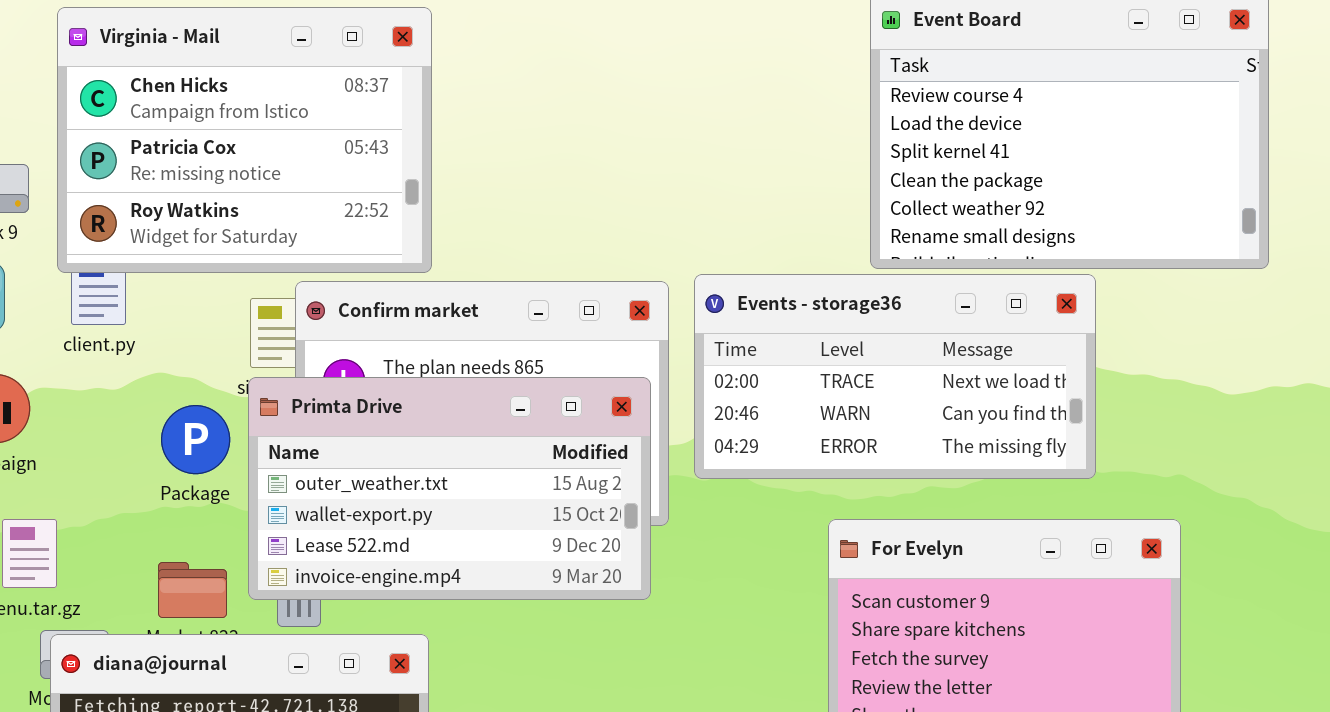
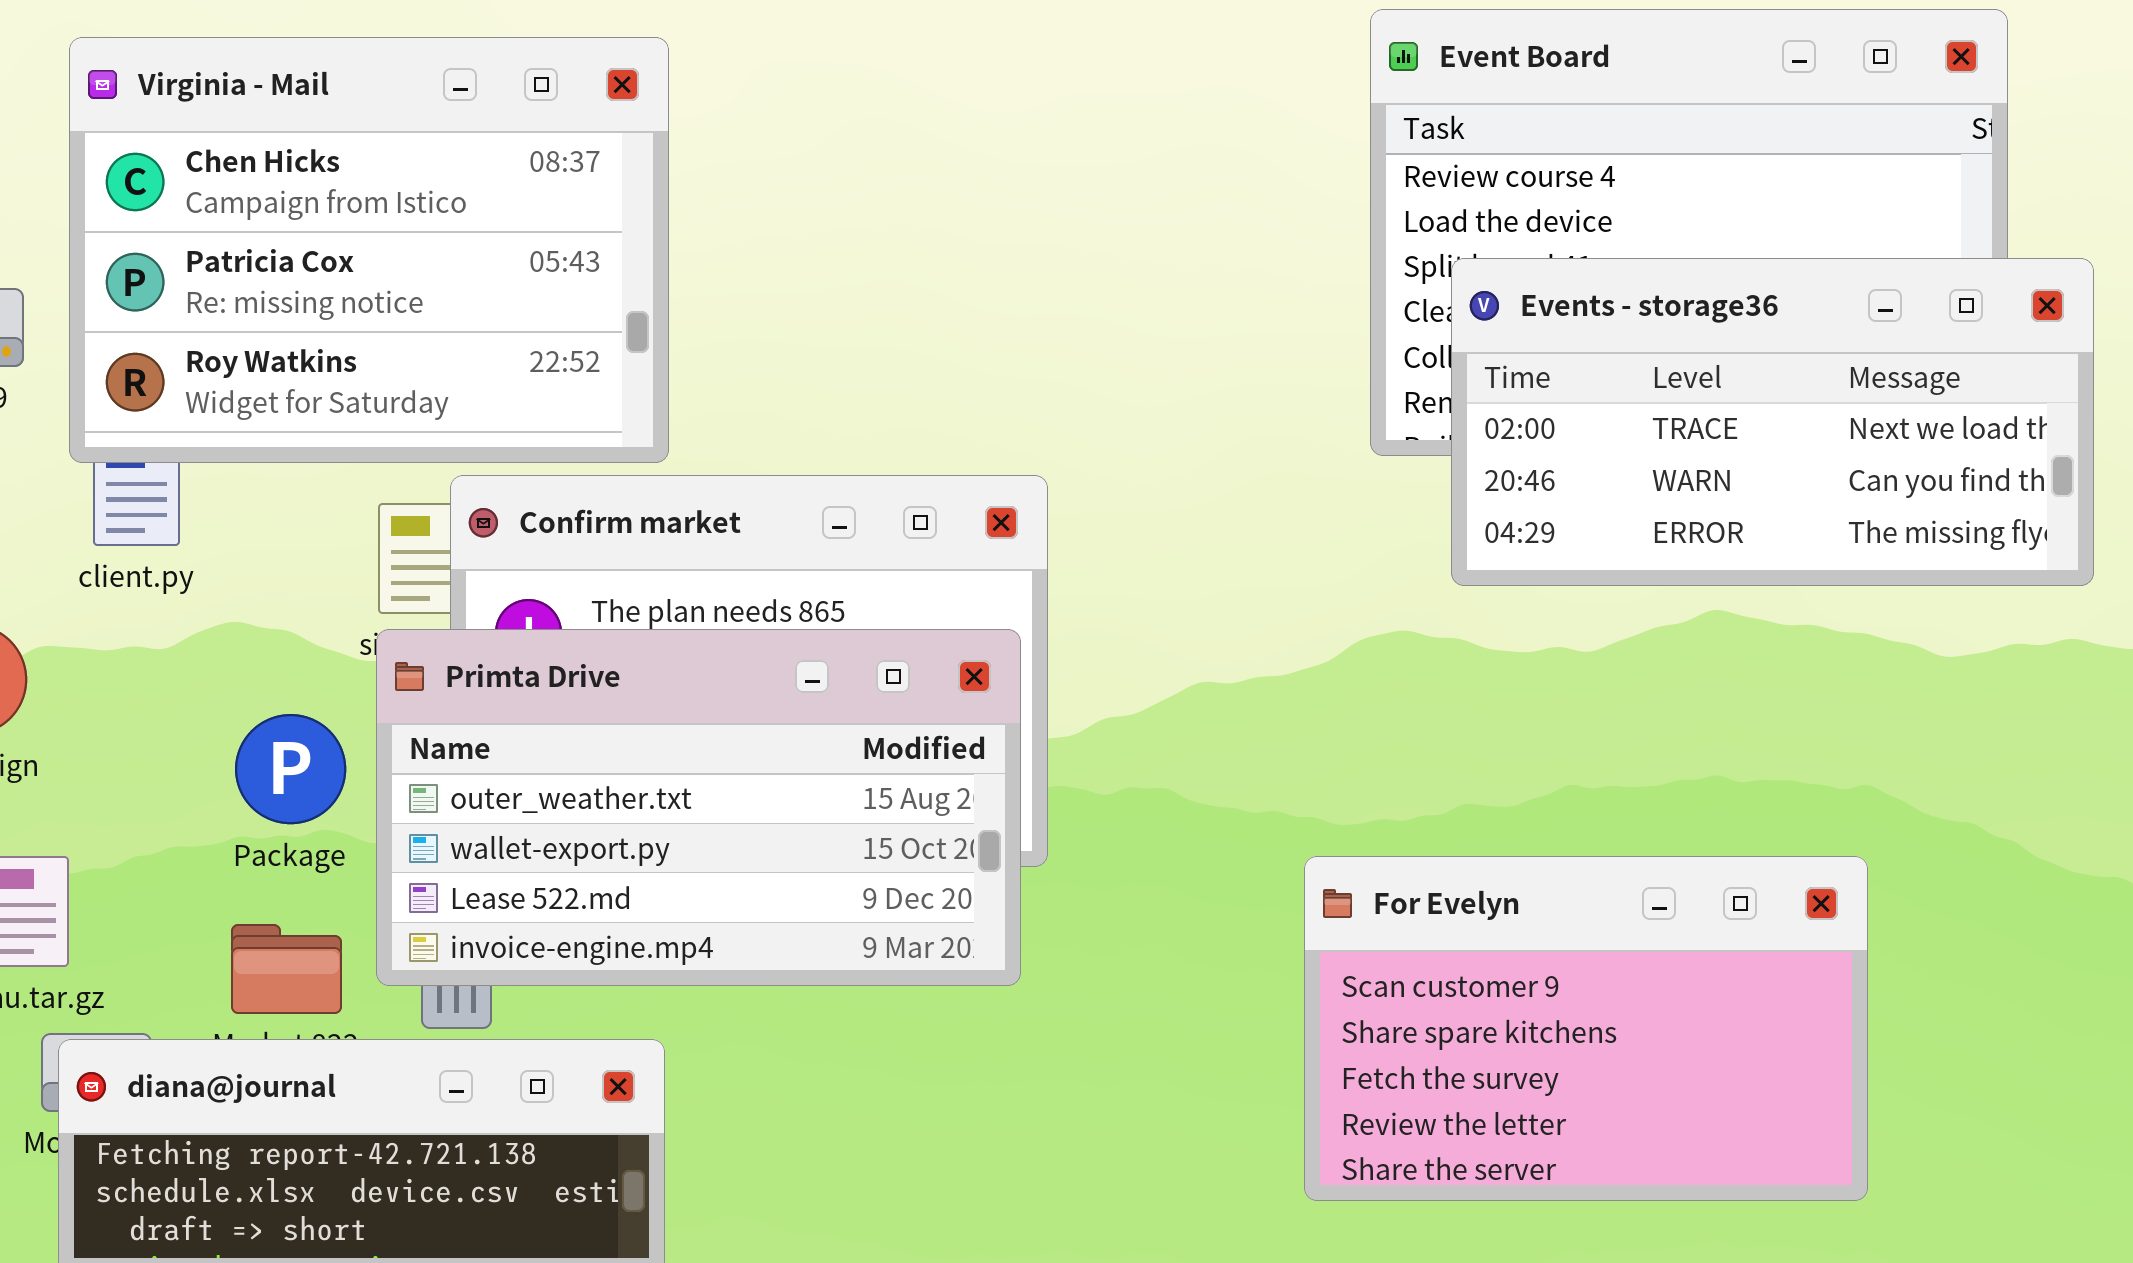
Events - storage36: [694,274,1096,479] -> [1451,258,2094,586], moved
Package: [161,405,230,474] -> [235,714,346,824], moved

